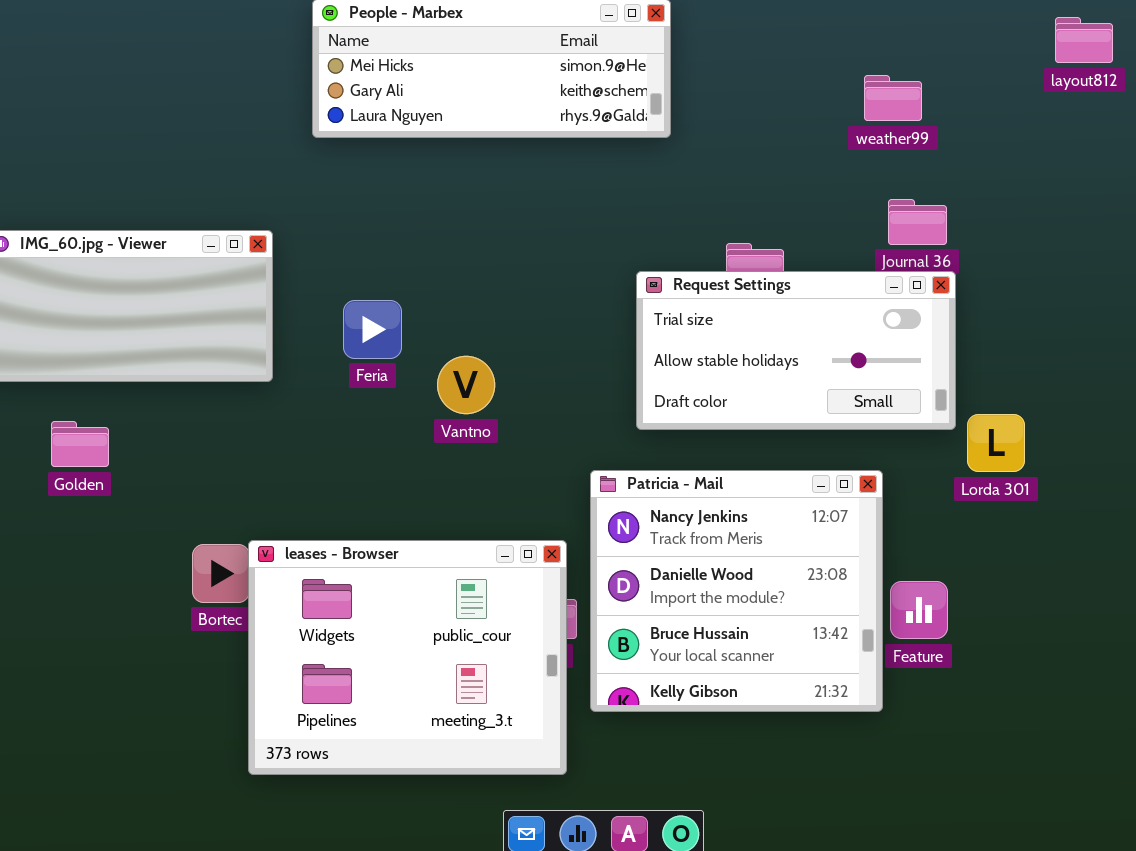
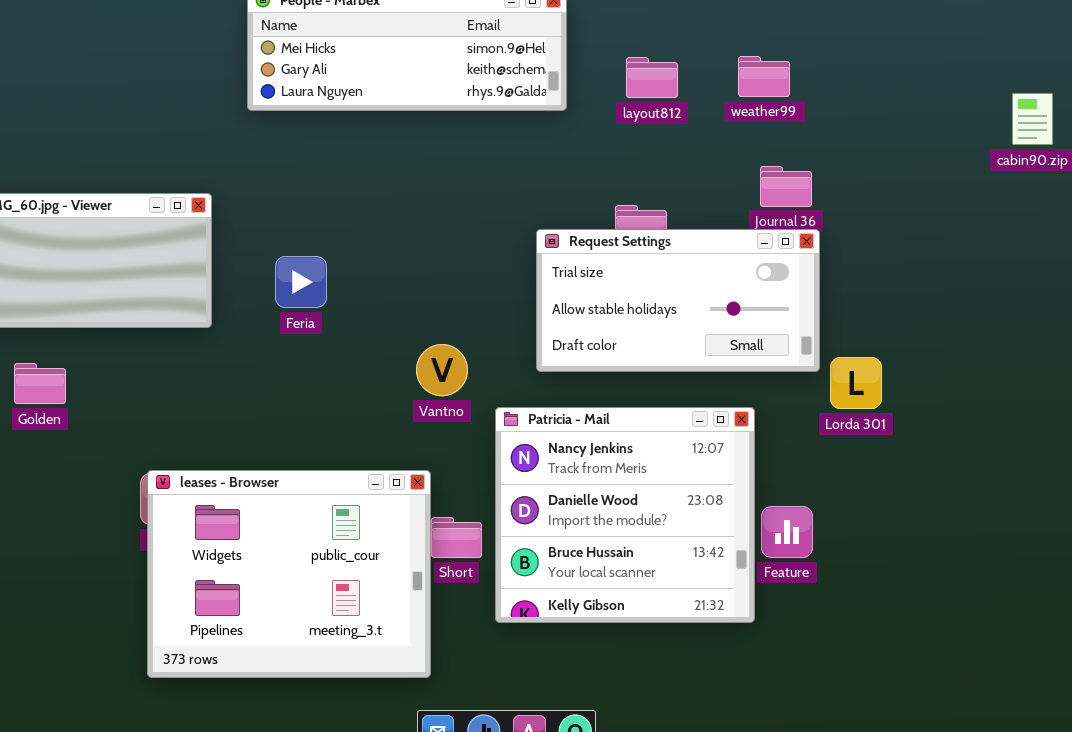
layout812: [1055,17,1113,63] -> [626,57,678,98], moved
Vantno: [437,356,495,414] -> [416,344,468,396], moved
leases - Browser: [248,540,567,775] -> [147,470,431,678], moved

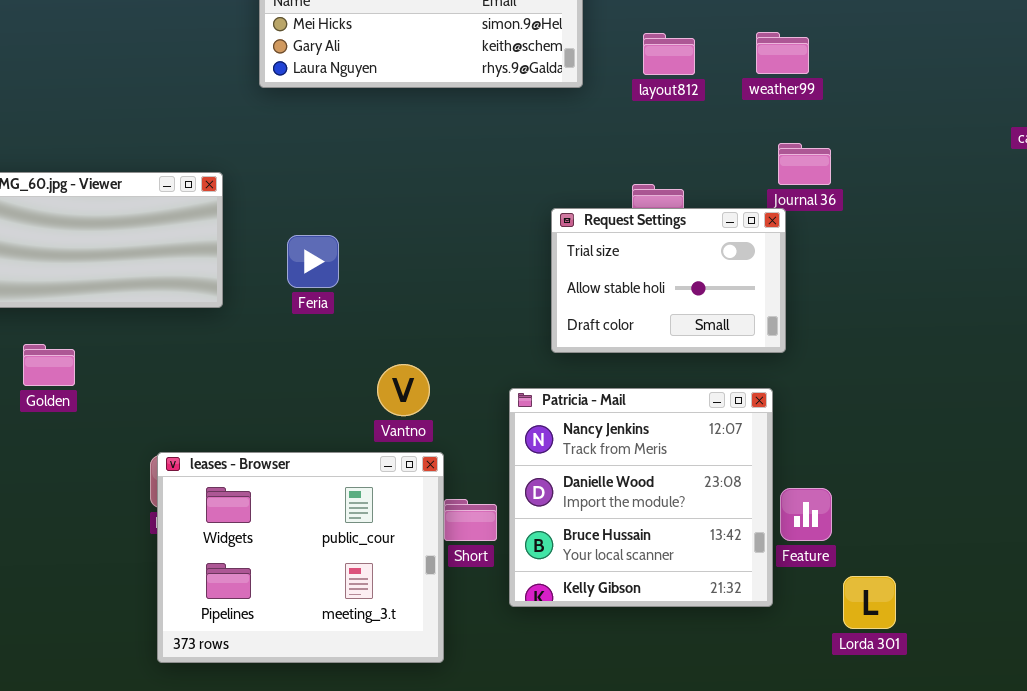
Request Settings: [536,229,820,372] -> [551,208,786,353], resized
Vantno: [416,344,468,396] -> [377,364,430,416], moved
Lorda 301: [830,357,882,409] -> [843,576,896,629], moved

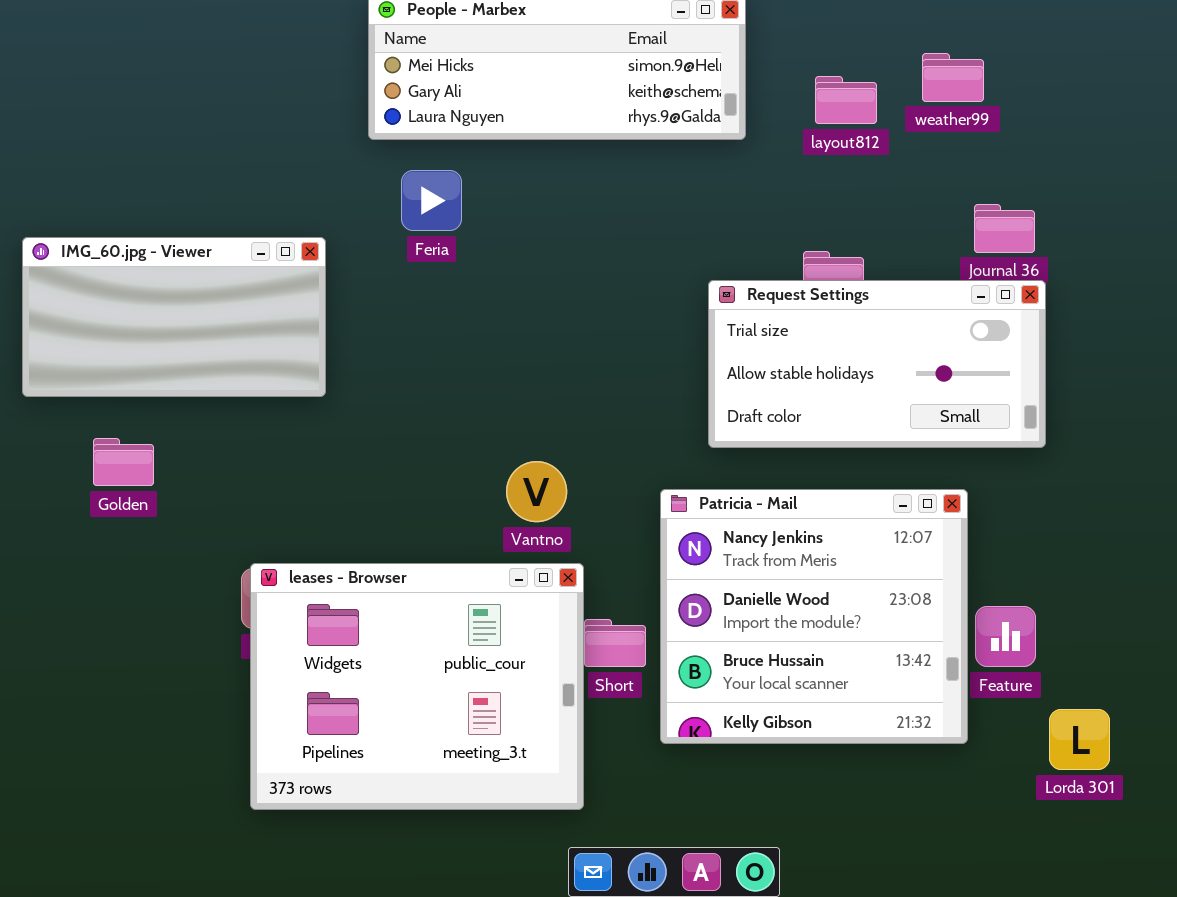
weather99: [756,32,809,74] -> [922,53,984,102], moved
Request Settings: [551,208,786,353] -> [708,280,1046,448], resized
Feria: [287,235,339,288] -> [401,170,462,231], moved

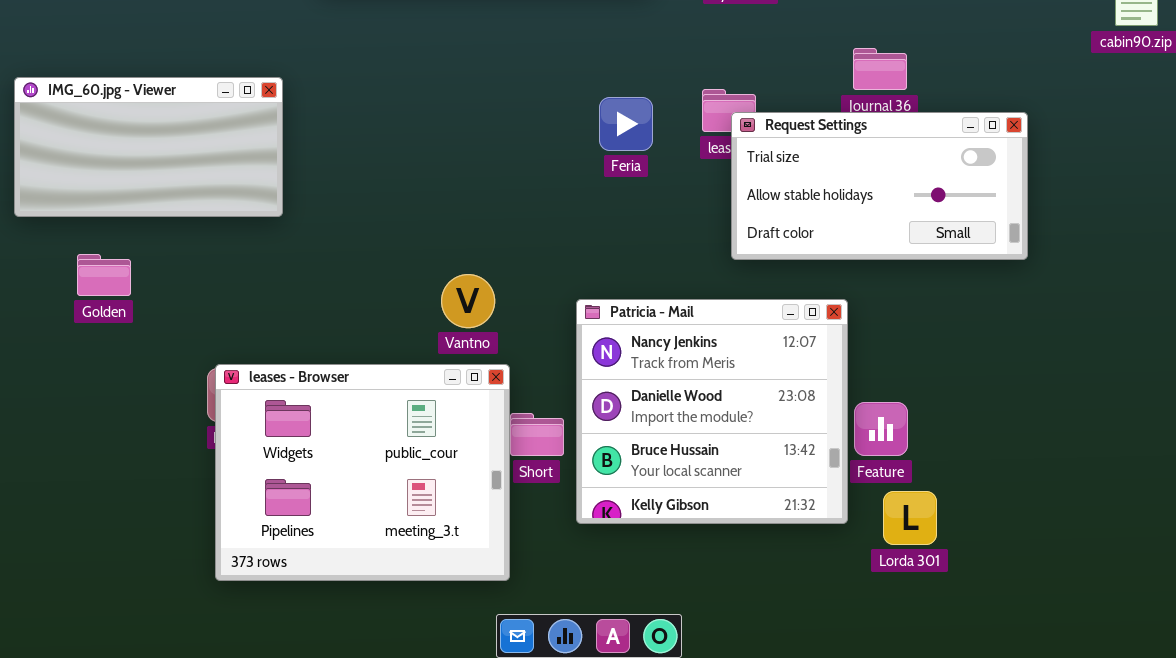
Feria: [401,170,462,231] -> [599,97,653,151], moved
Request Settings: [708,280,1046,448] -> [731,112,1028,260], moved
Lorda 301: [1049,709,1110,770] -> [883,491,937,545], moved

